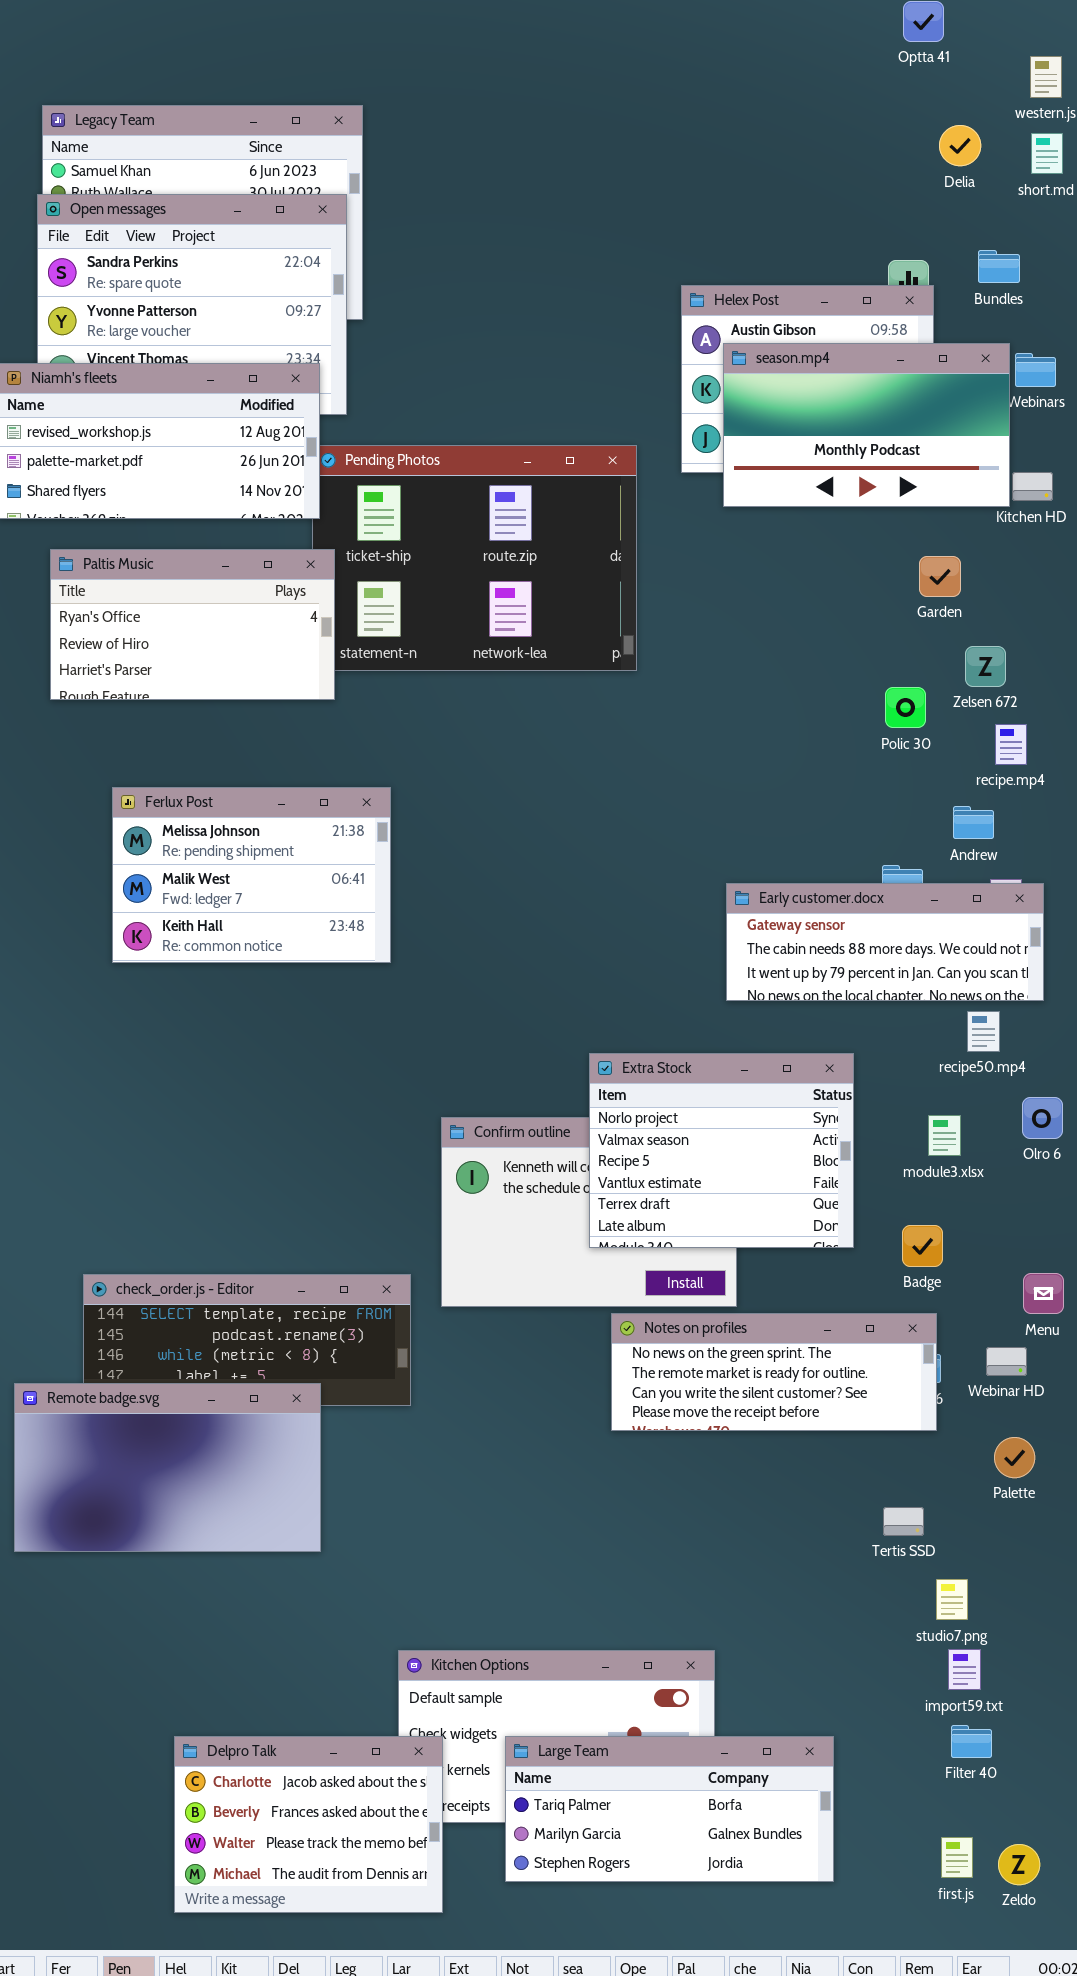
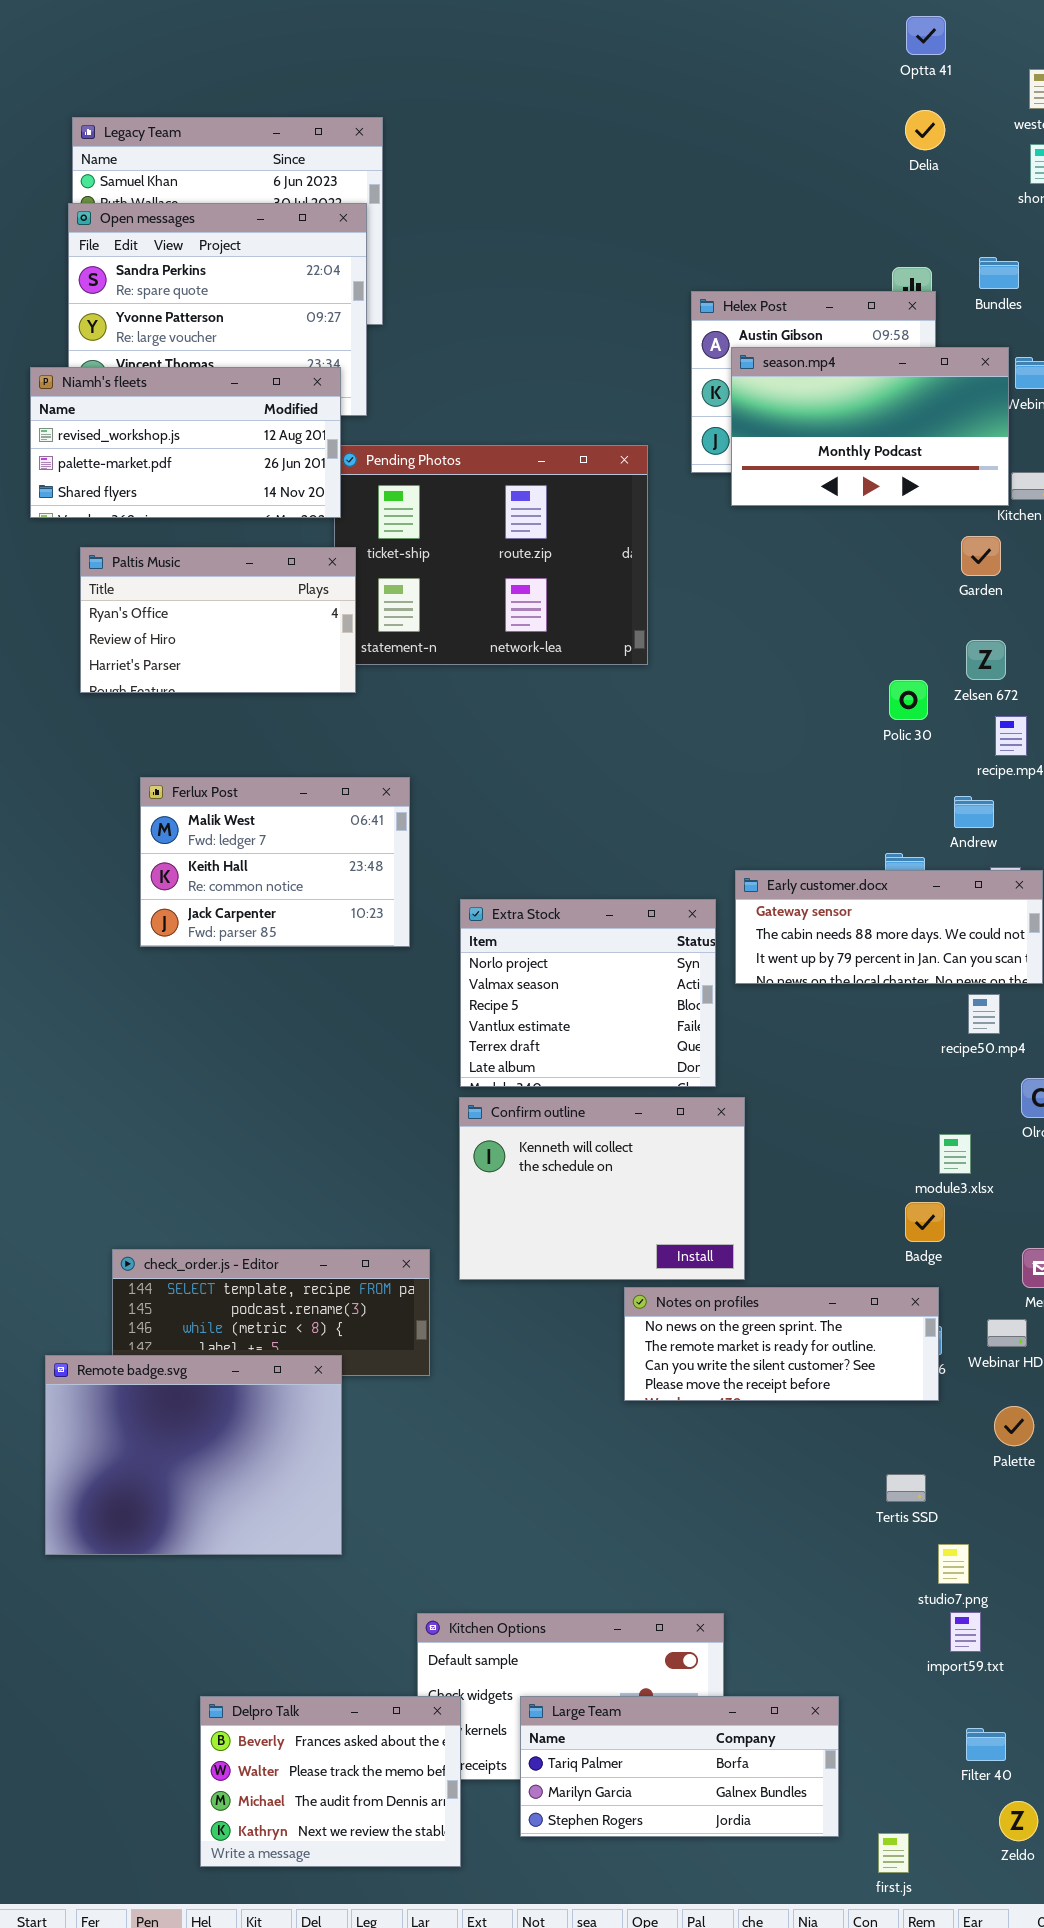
Delia: [939,125,981,166] -> [905,110,945,150], moved
Garden: [919,556,961,597] -> [961,536,1001,576], moved
Ferlux Post: [112,787,391,963] -> [140,777,410,947], scrolled down 1 row
Extra Stock: [589,1053,854,1248] -> [460,899,716,1087], moved
module3.xlsx: [928,1115,961,1156] -> [939,1134,971,1174], moved
Remote badge.svg: [14,1383,321,1552] -> [45,1355,342,1555], resized
Filter 40: [951,1725,992,1758] -> [966,1728,1006,1761], moved
Delpro Talk: [174,1736,443,1913] -> [200,1696,461,1867], scrolled down 1 row
first.js: [941,1837,973,1878] -> [878,1833,909,1873], moved

